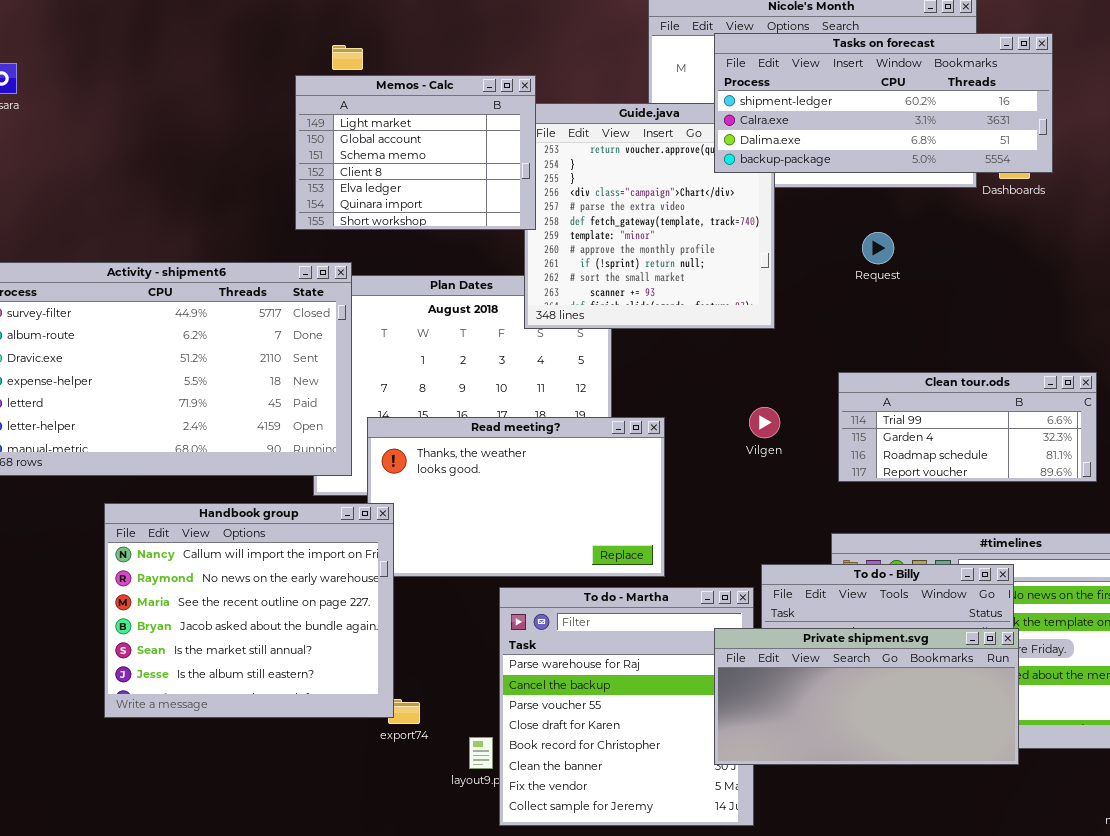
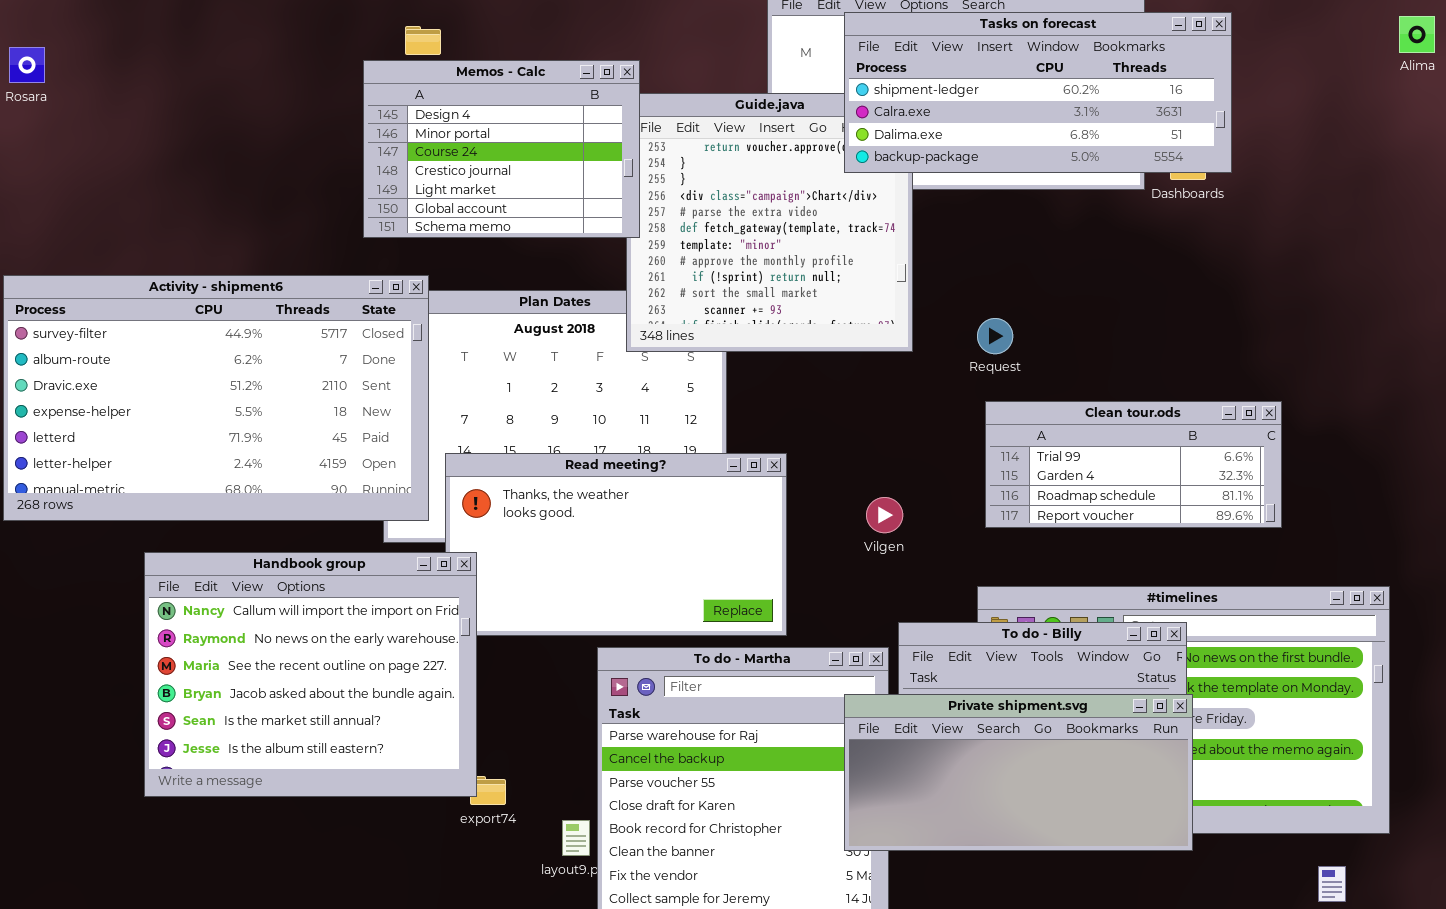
Memos - Calc: [295,75,536,230] -> [363,60,640,238], scrolled up 4 rows
Request: [862,232,894,264] -> [977,318,1013,354], moved
Vilgen: [749,407,780,438] -> [866,497,903,533], moved

